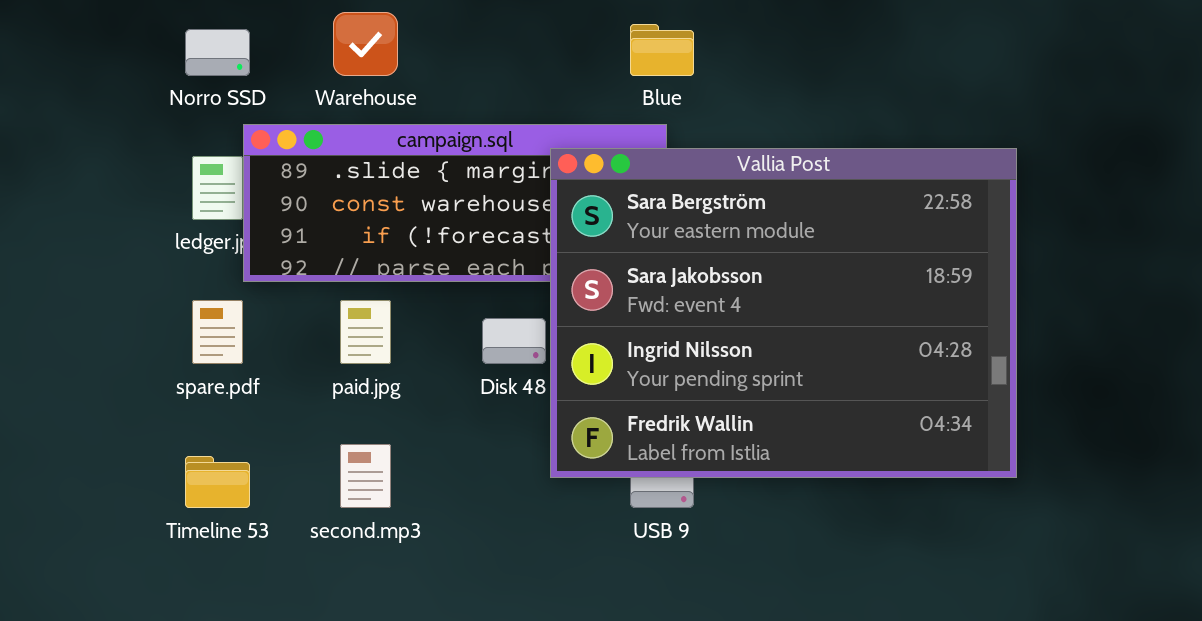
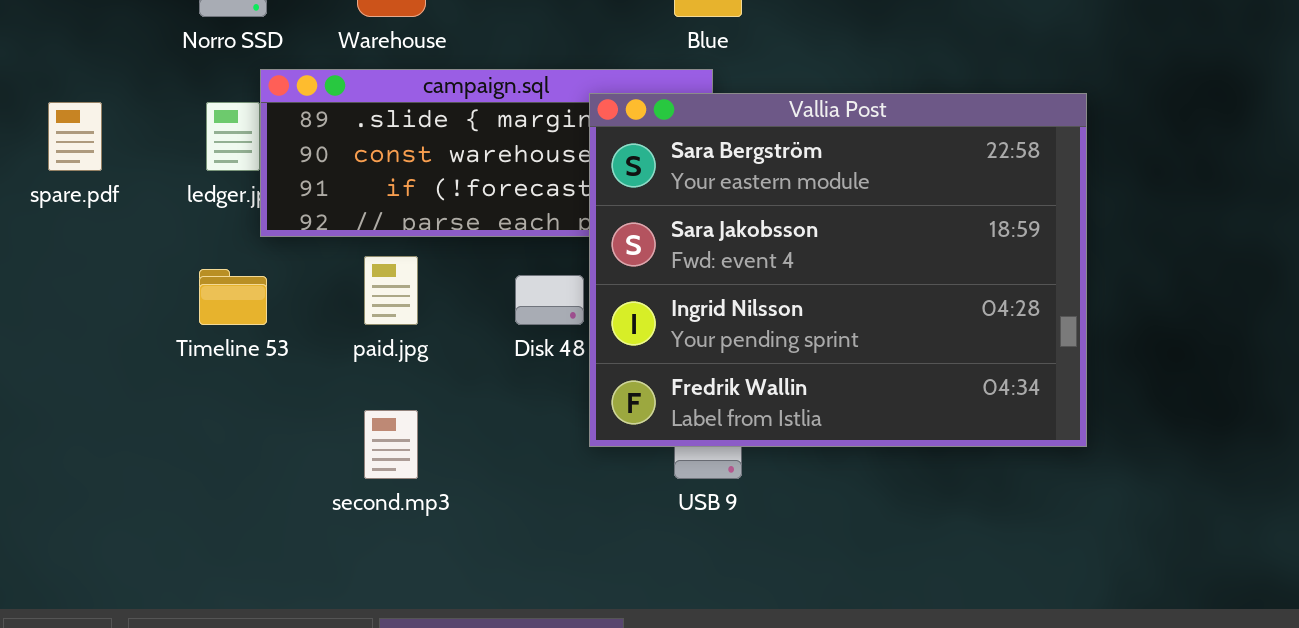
spare.pdf: [192,300,243,364] -> [48,102,102,171], moved
Timeline 53: [185,456,250,508] -> [199,269,267,325], moved

